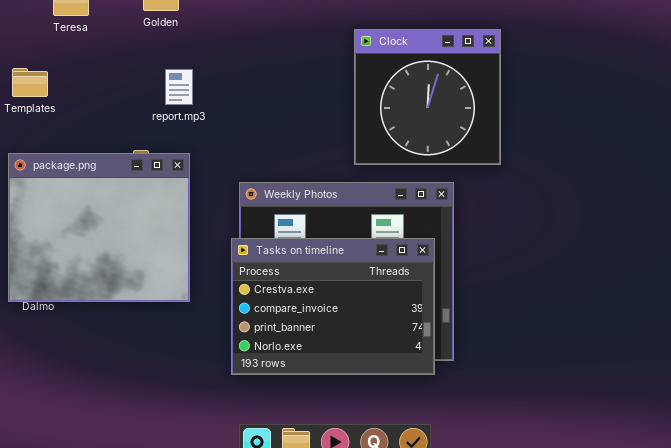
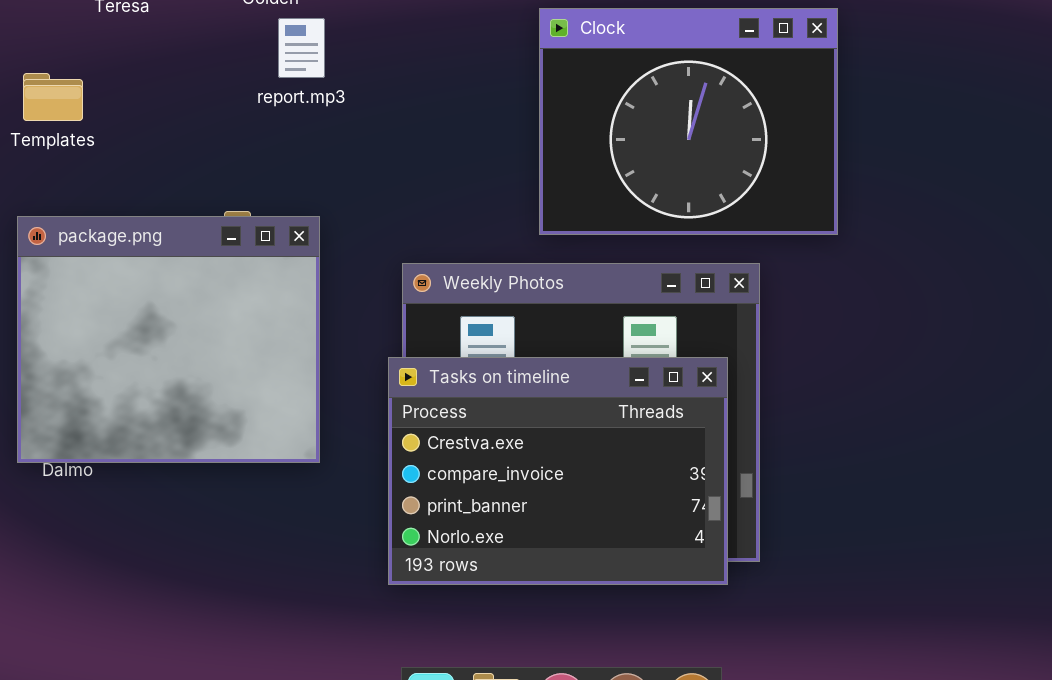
Clock: [354,29,501,165] -> [539,8,838,235], resized
report.mp3: [165,69,193,105] -> [278,18,325,78], moved

